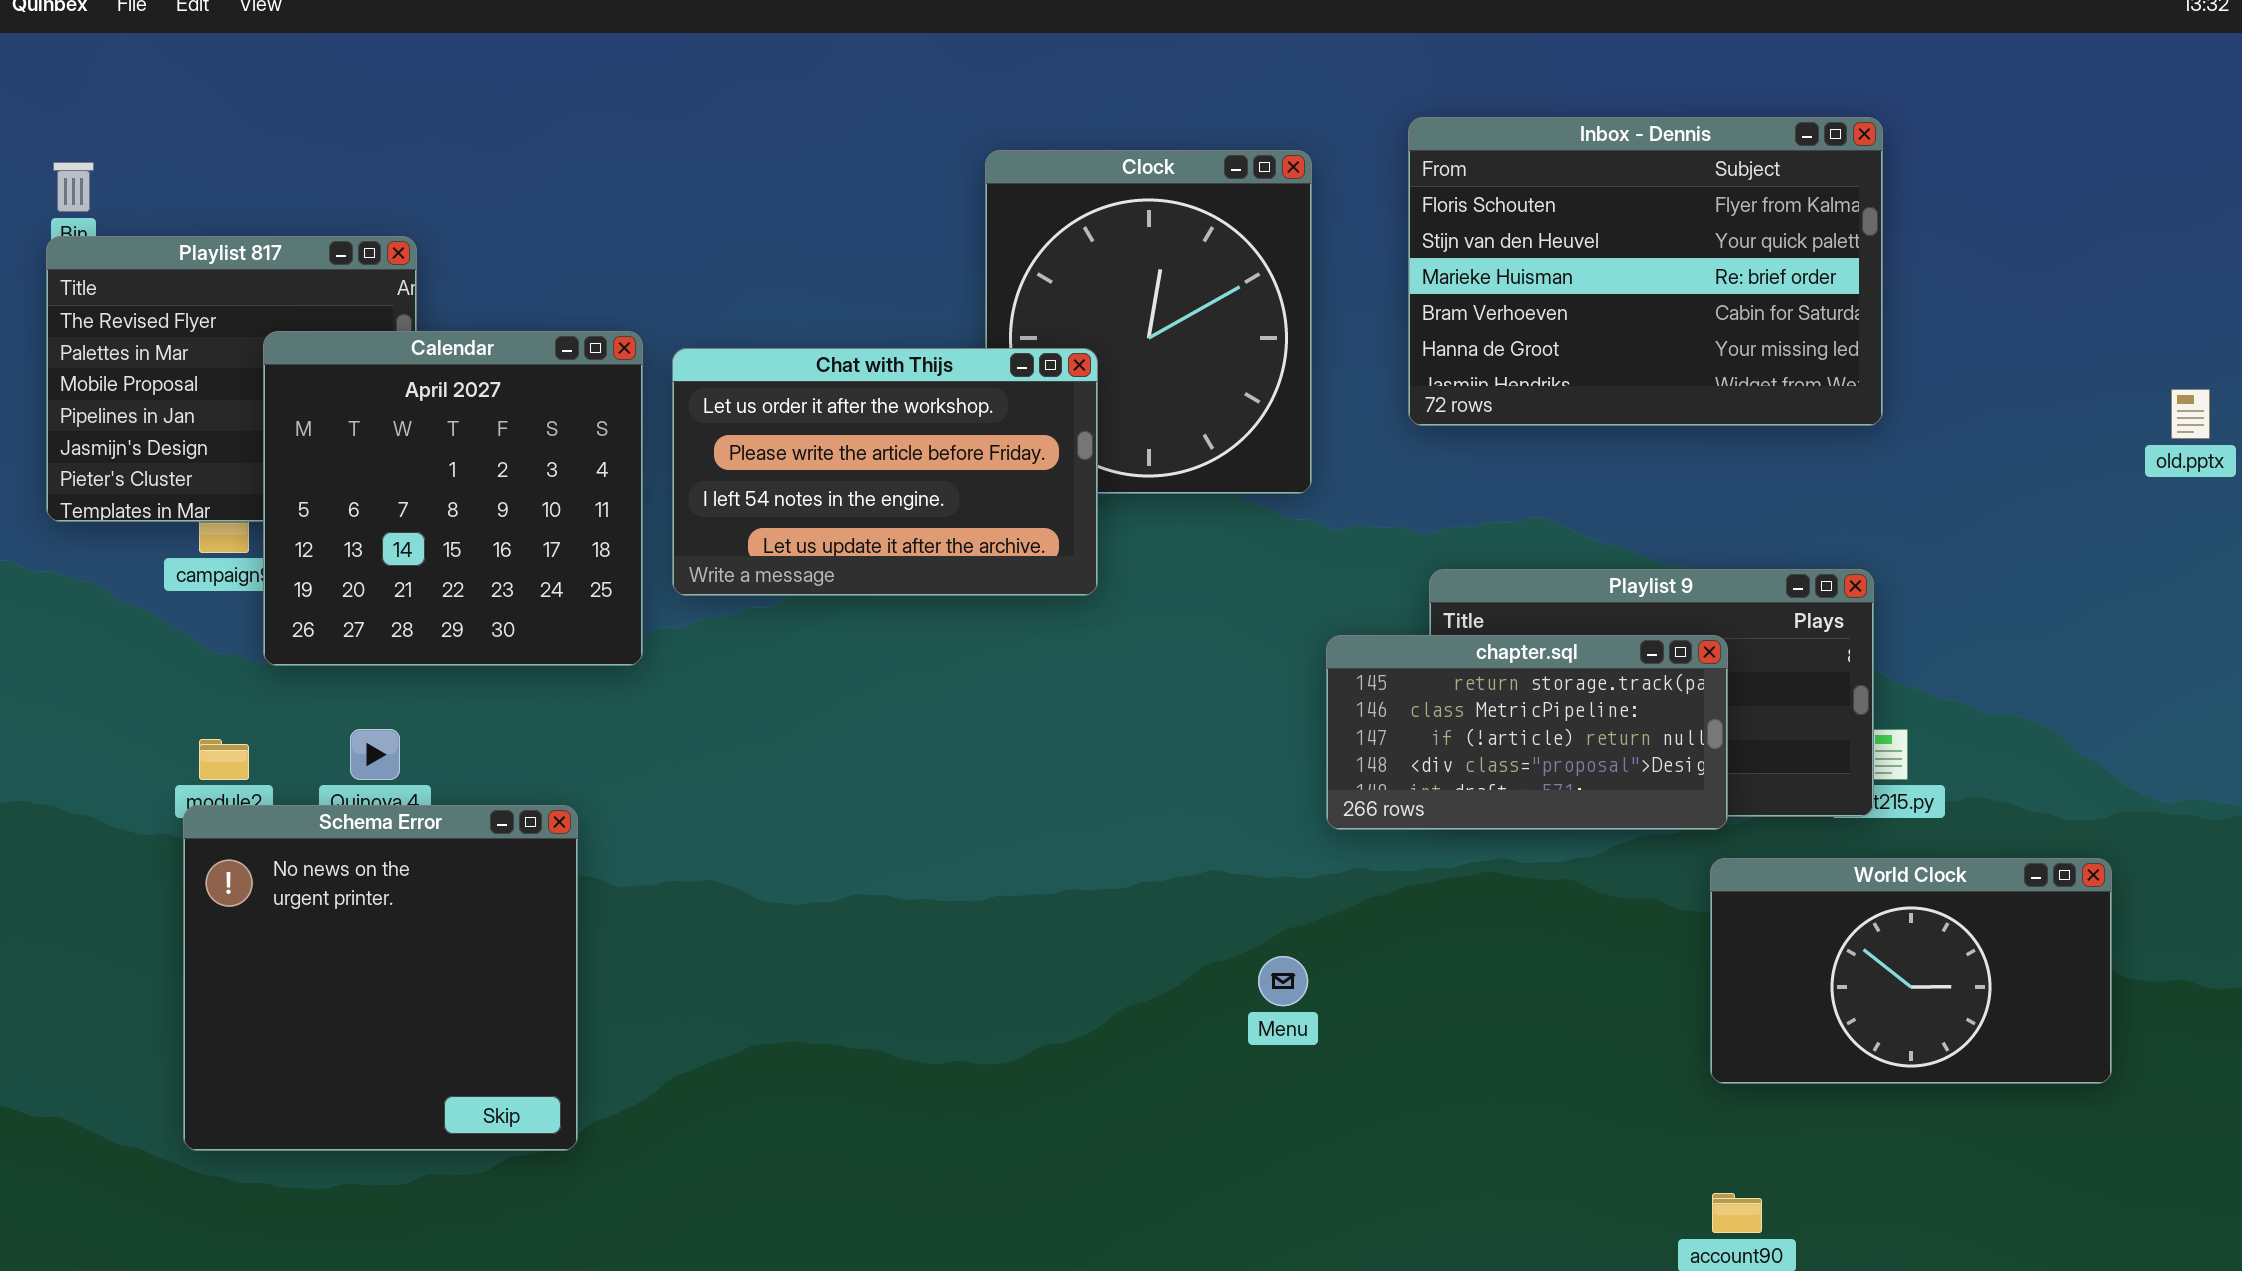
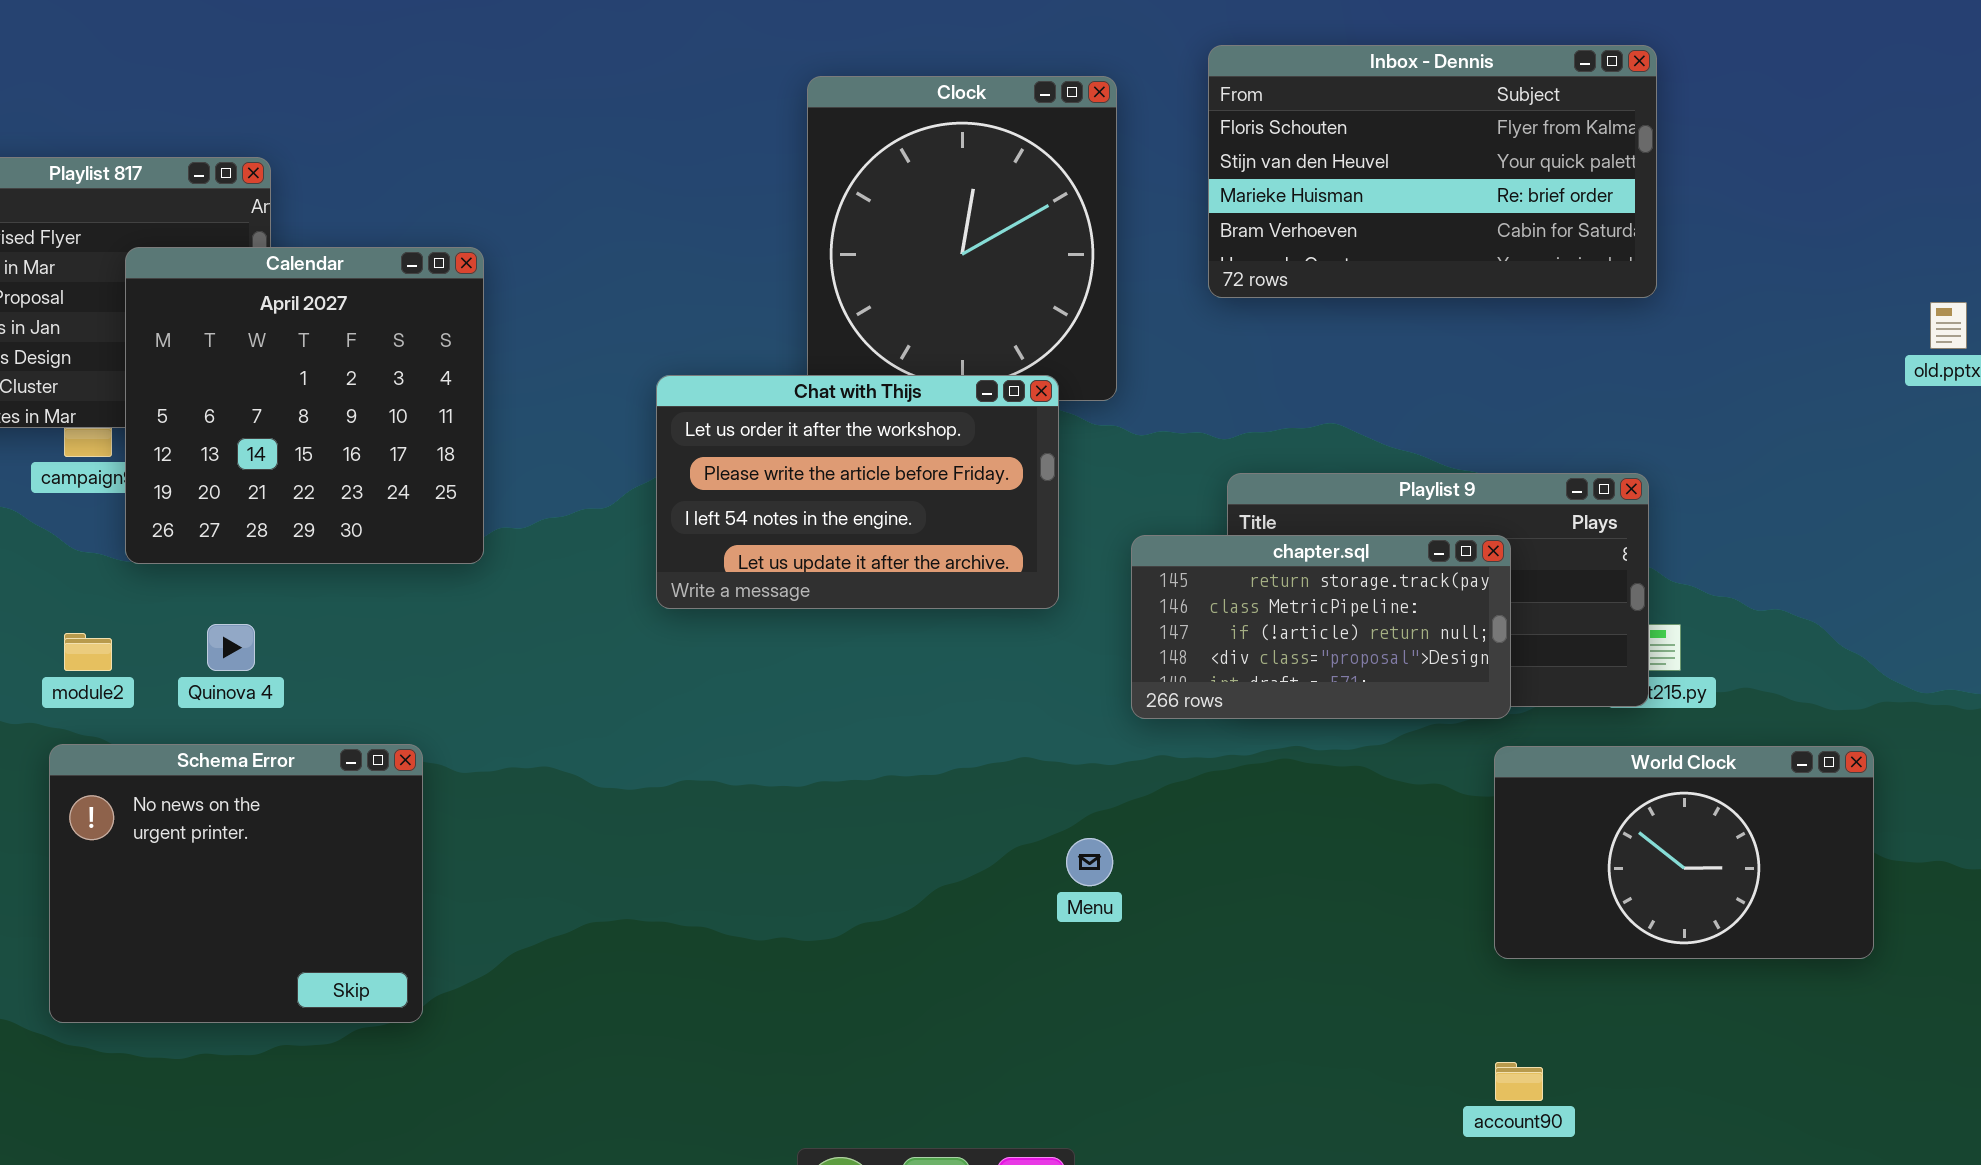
Inbox - Dennis: [1408,117,1883,426] -> [1208,45,1657,298], resized
Chat with Thijs: [672,348,1098,596] -> [656,375,1059,609], moved
Schema Error: [183,805,578,1151] -> [49,744,423,1023], resized

